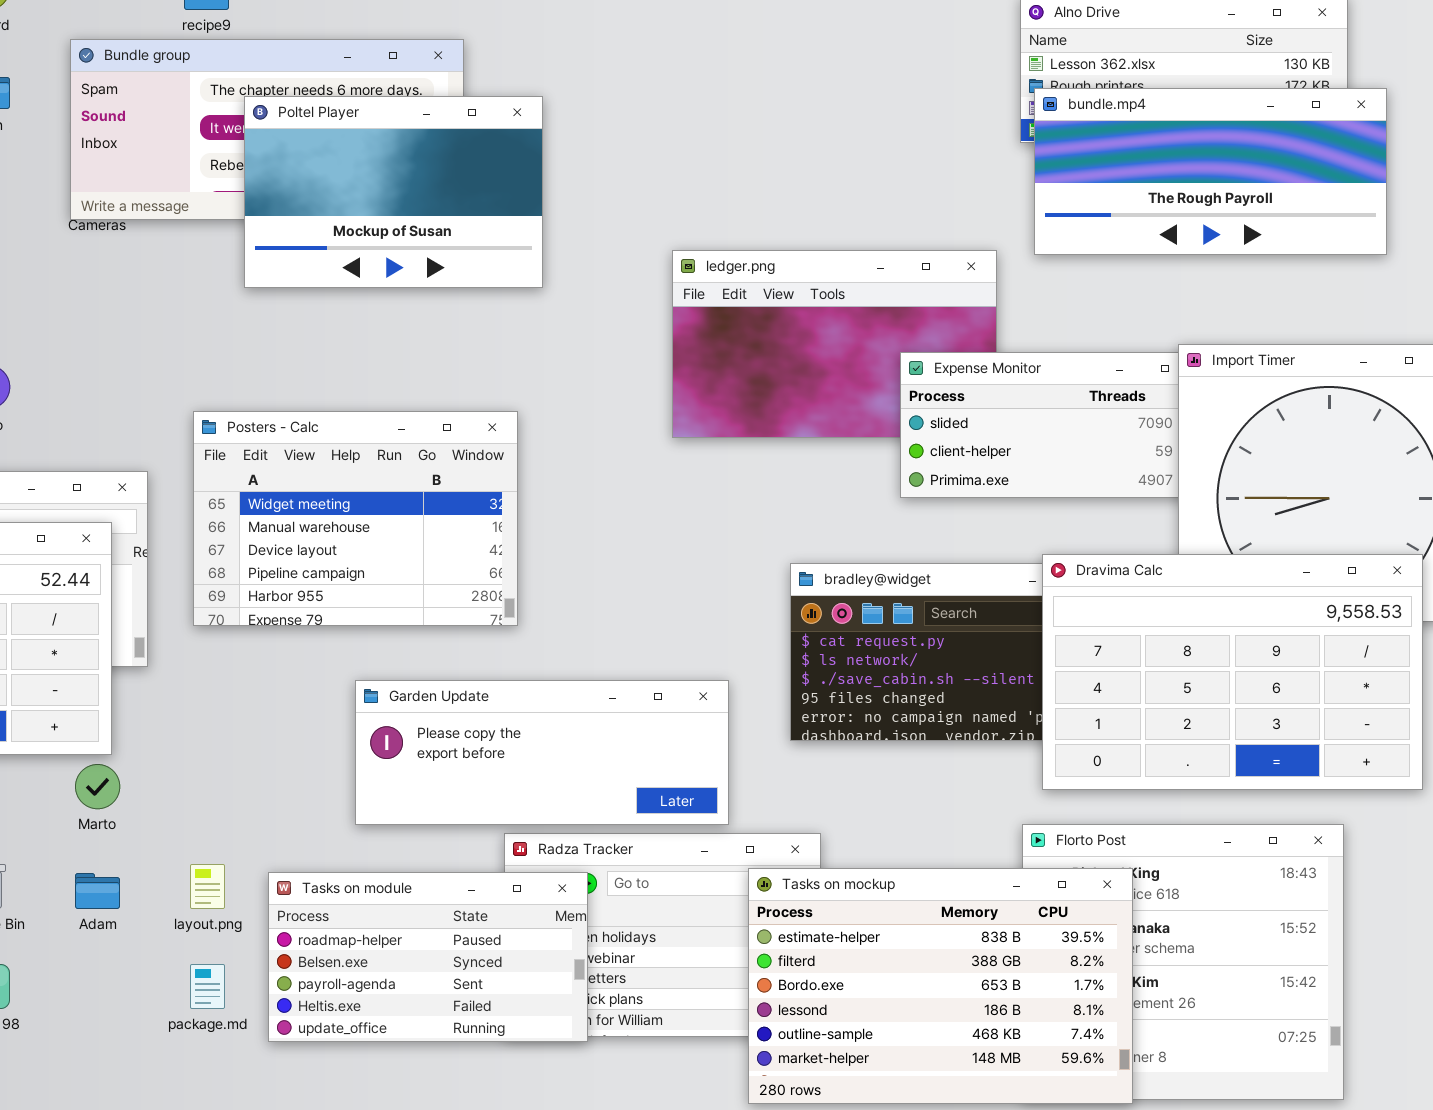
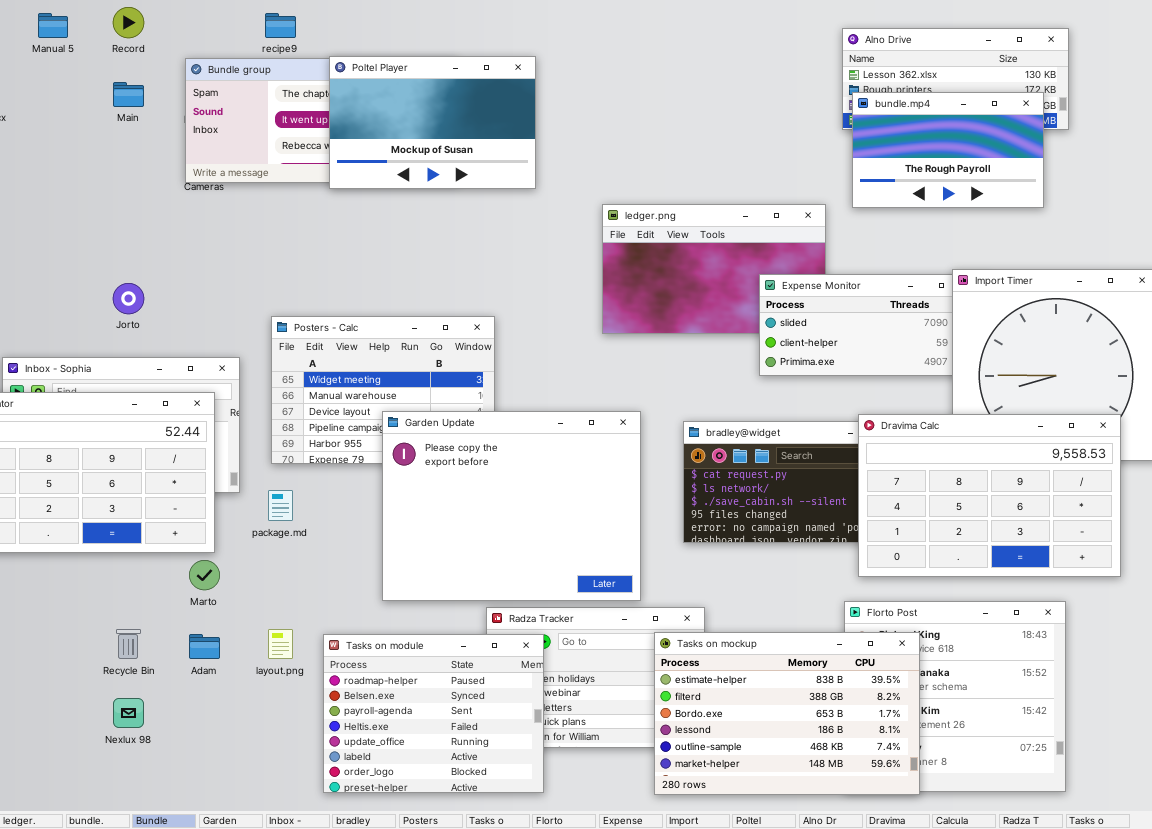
bundle.mp4: [1034,88,1387,255] -> [852,92,1044,208], resized
Poltel Player: [244,96,543,288] -> [329,56,536,189], moved
Garden Update: [355,680,729,825] -> [382,411,641,601], resized
Tasks on module: [268,872,588,1042] -> [323,634,544,793], resized
package.md: [190,964,225,1009] -> [268,490,293,521], moved

